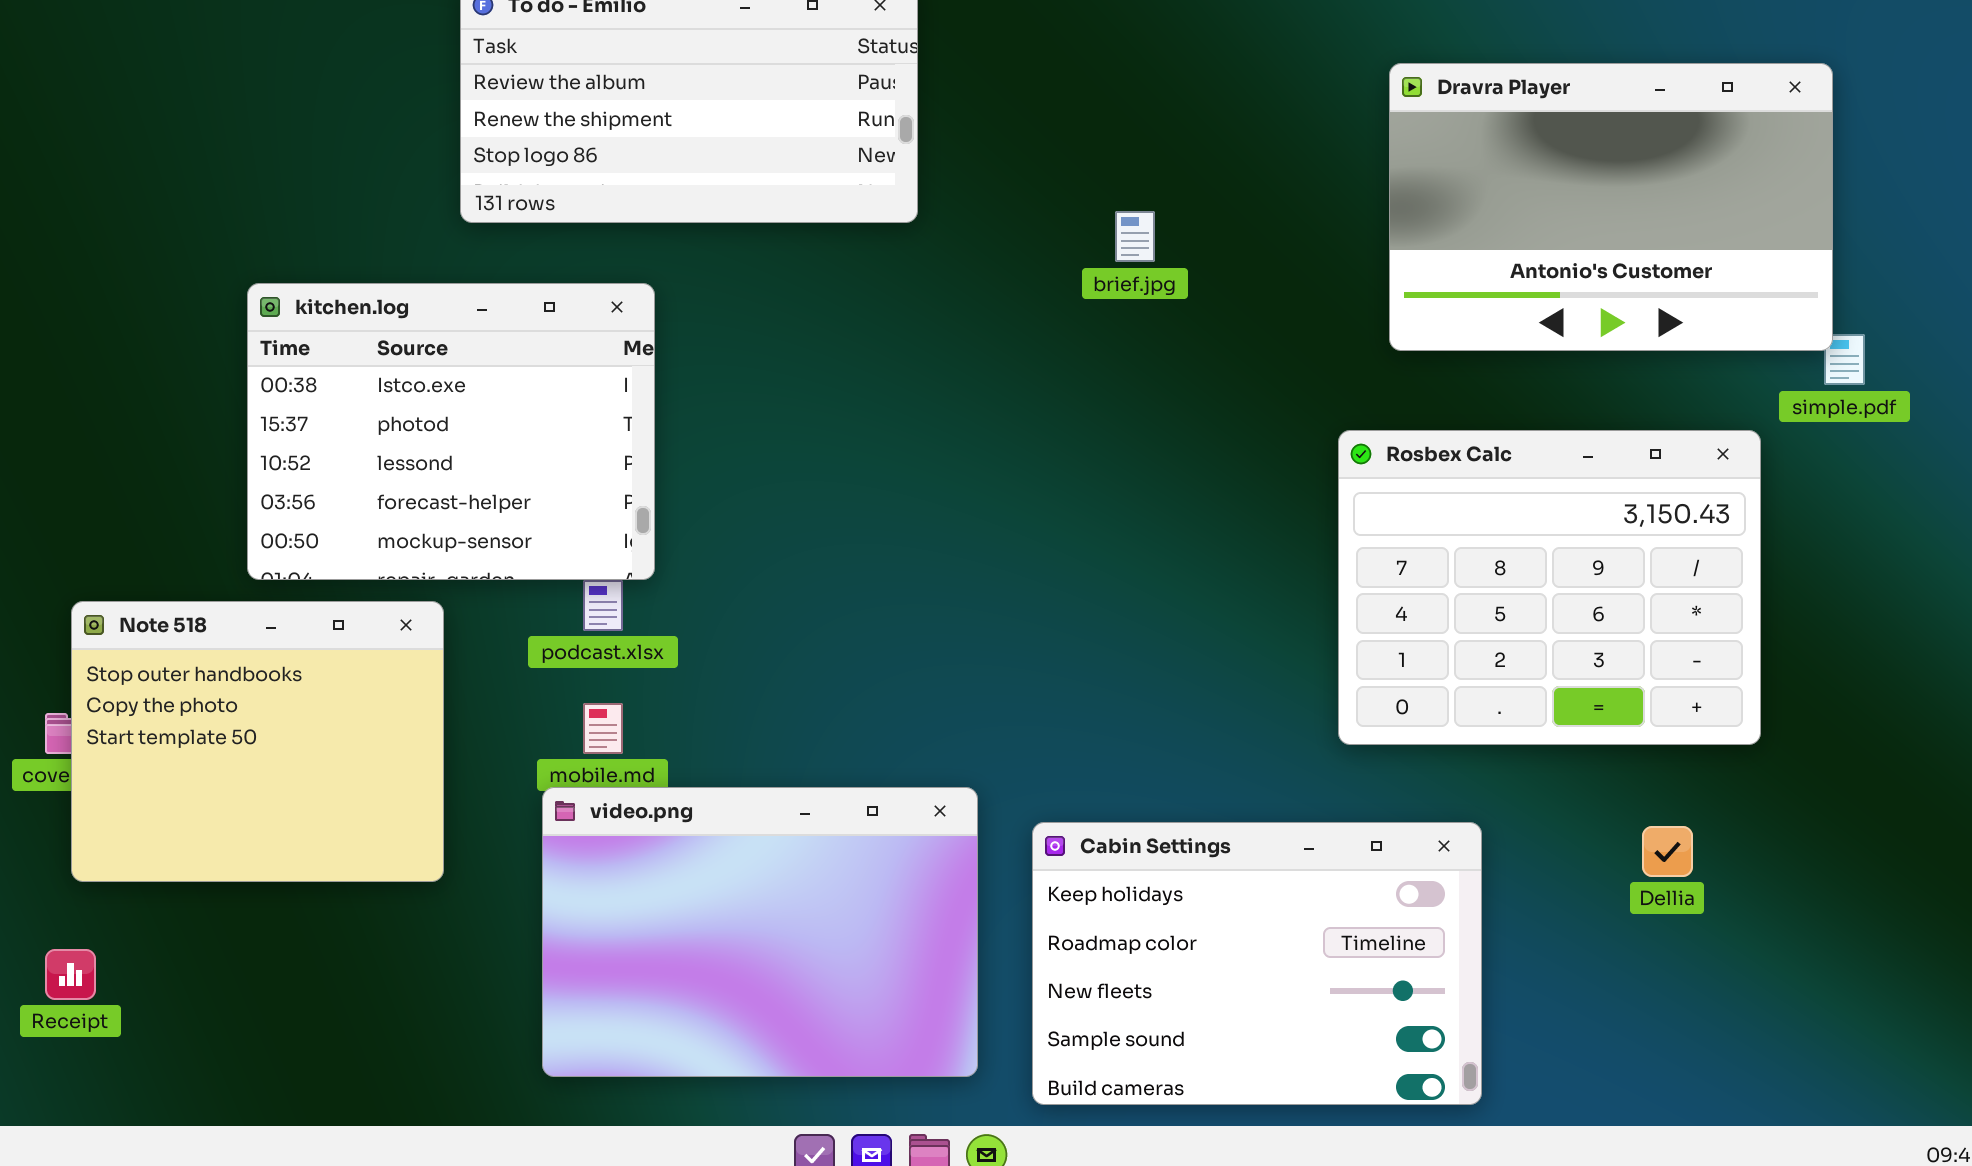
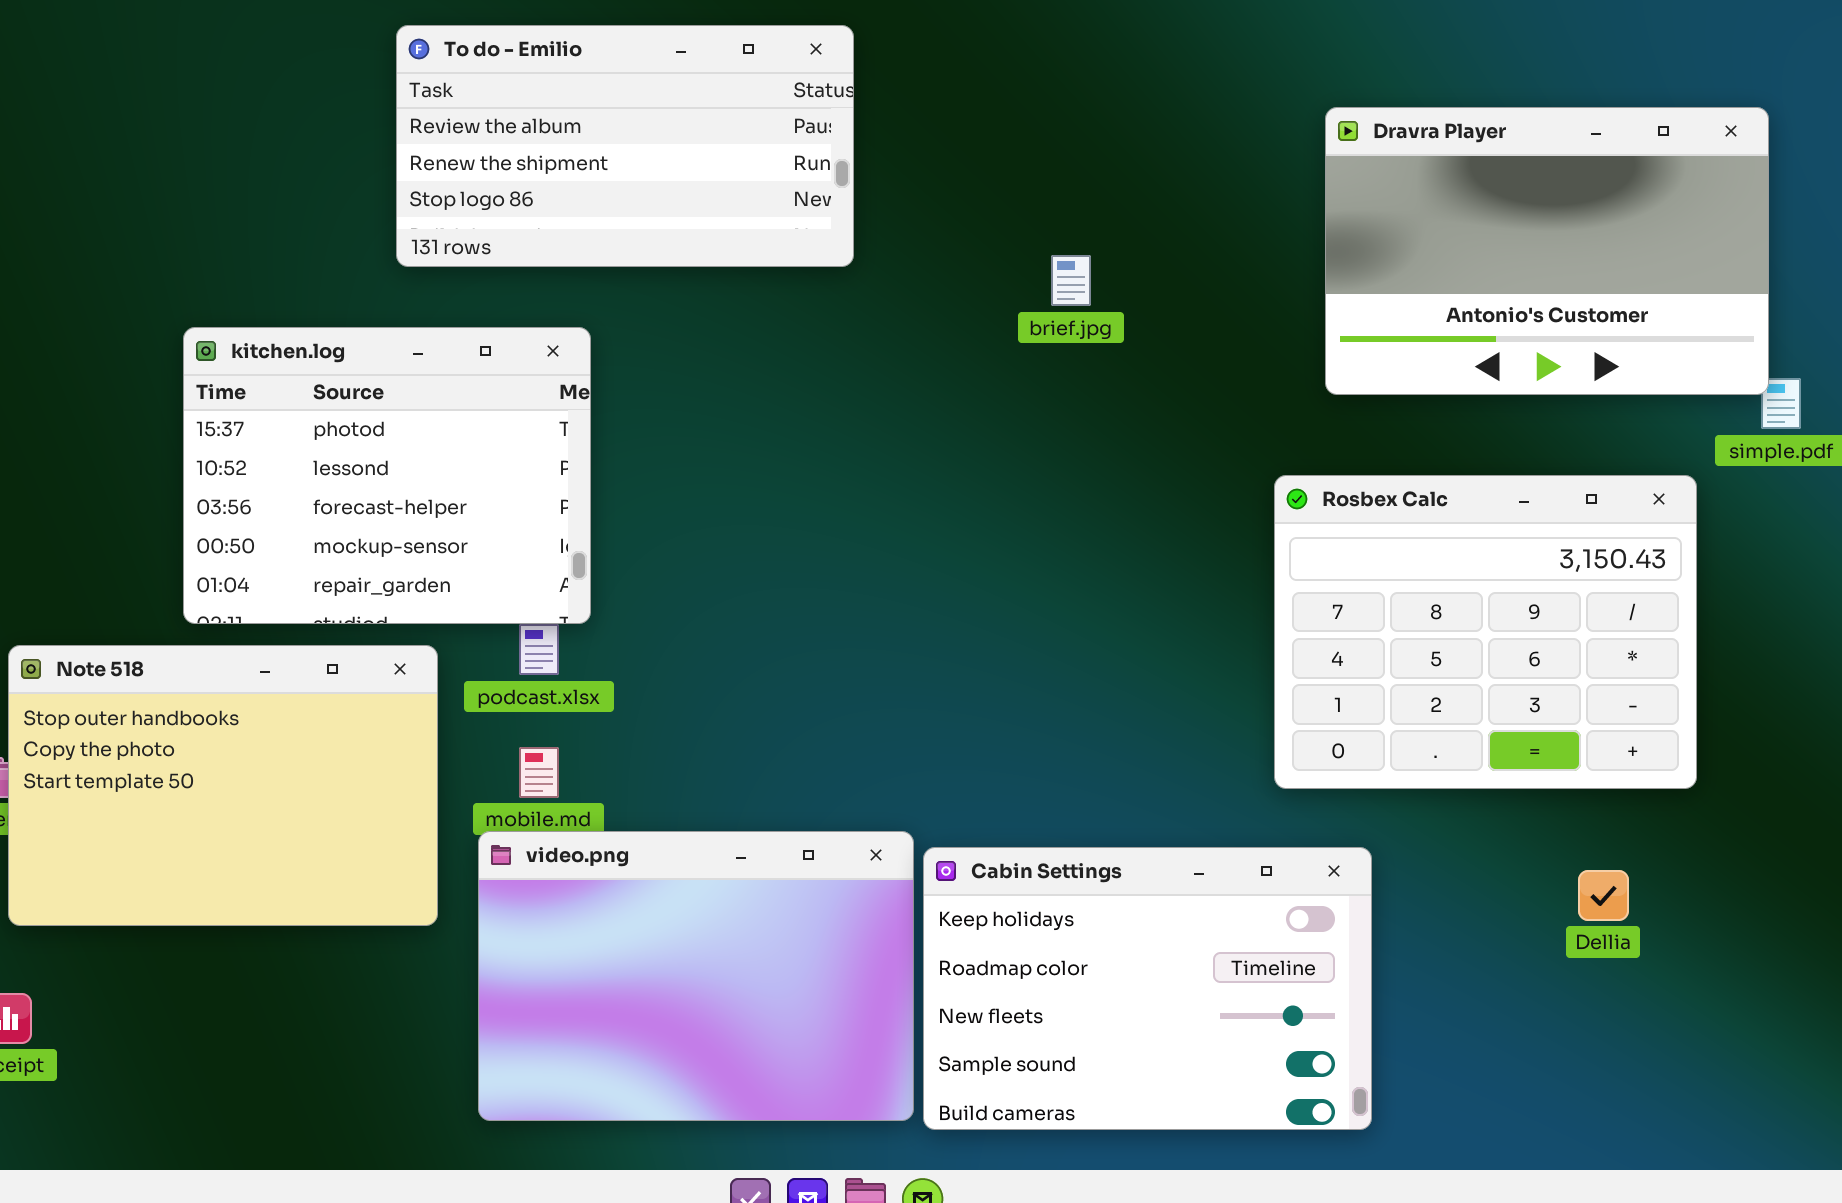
kitchen.log: [247,283,655,580] -> [183,327,591,624], scrolled down 1 row
Note 518: [71,601,444,882] -> [8,645,438,926], resized
Cabin Settings: [1032,822,1482,1105] -> [923,847,1372,1130], moved

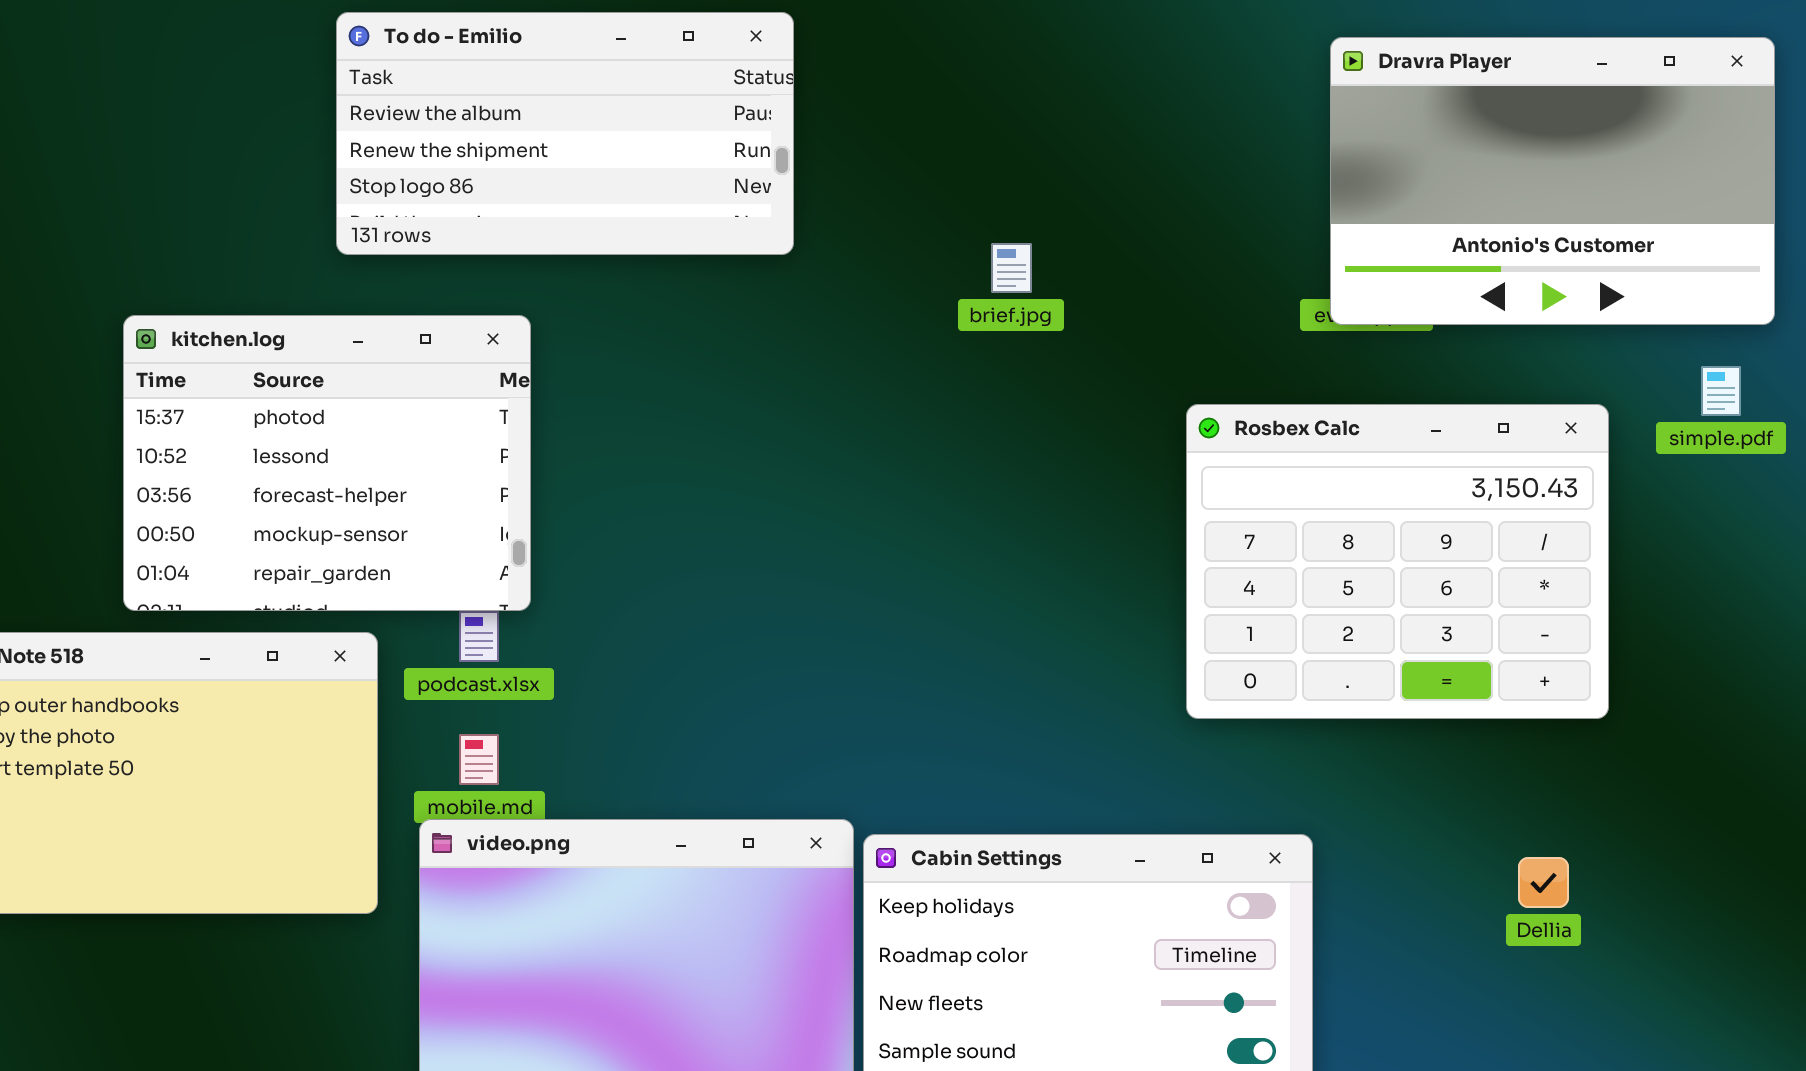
Dravra Player: [1325,107,1769,395] -> [1330,37,1775,325], moved
Rosbex Calc: [1274,475,1697,789] -> [1186,404,1609,719], moved

